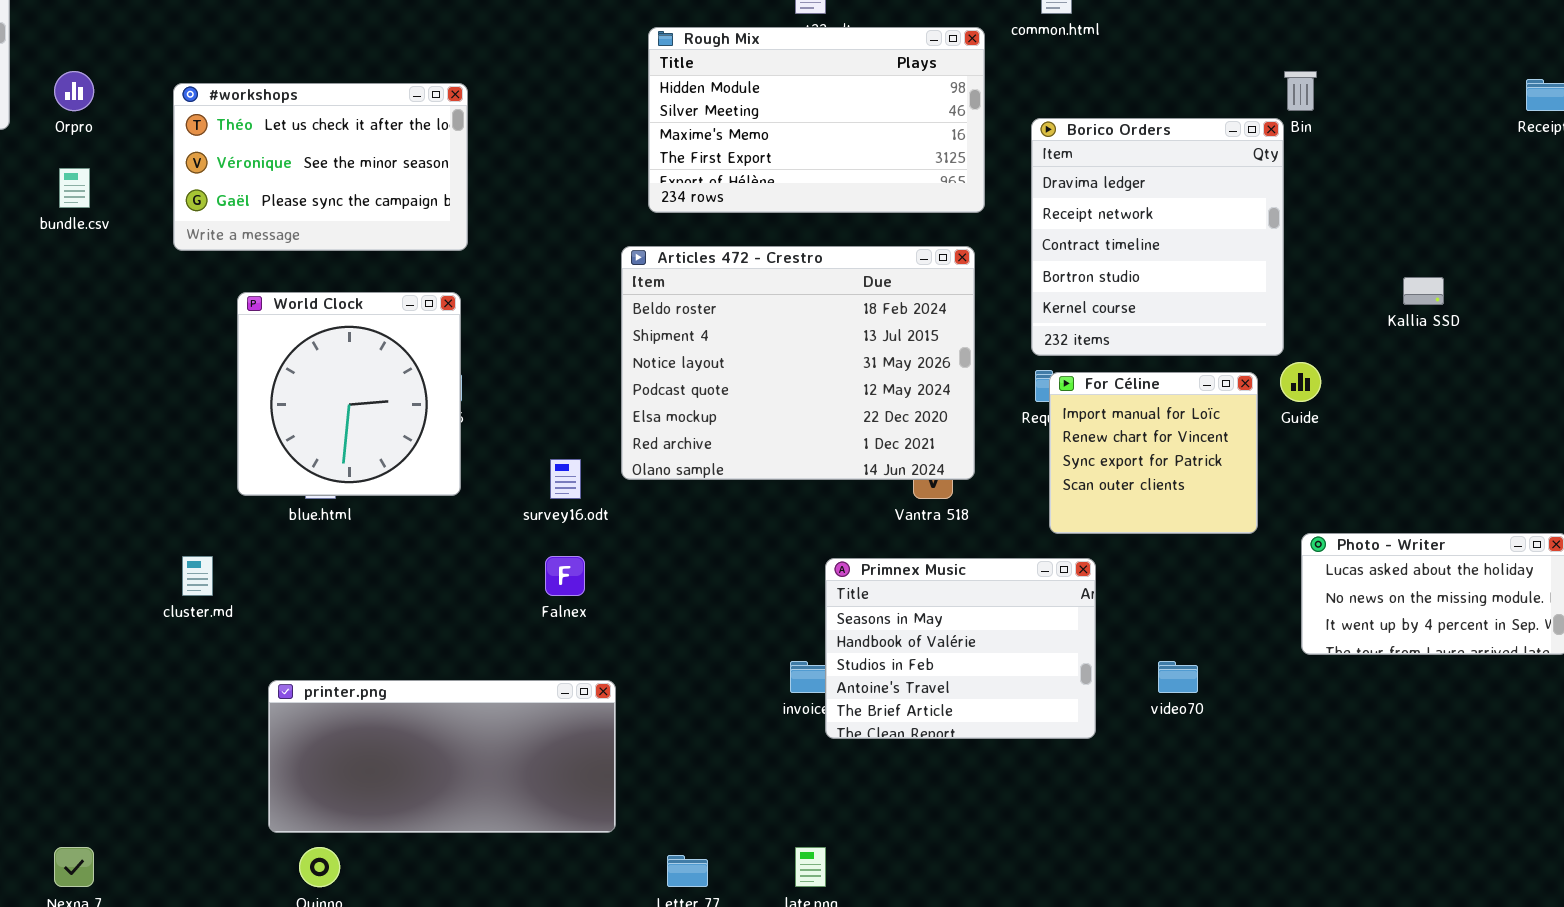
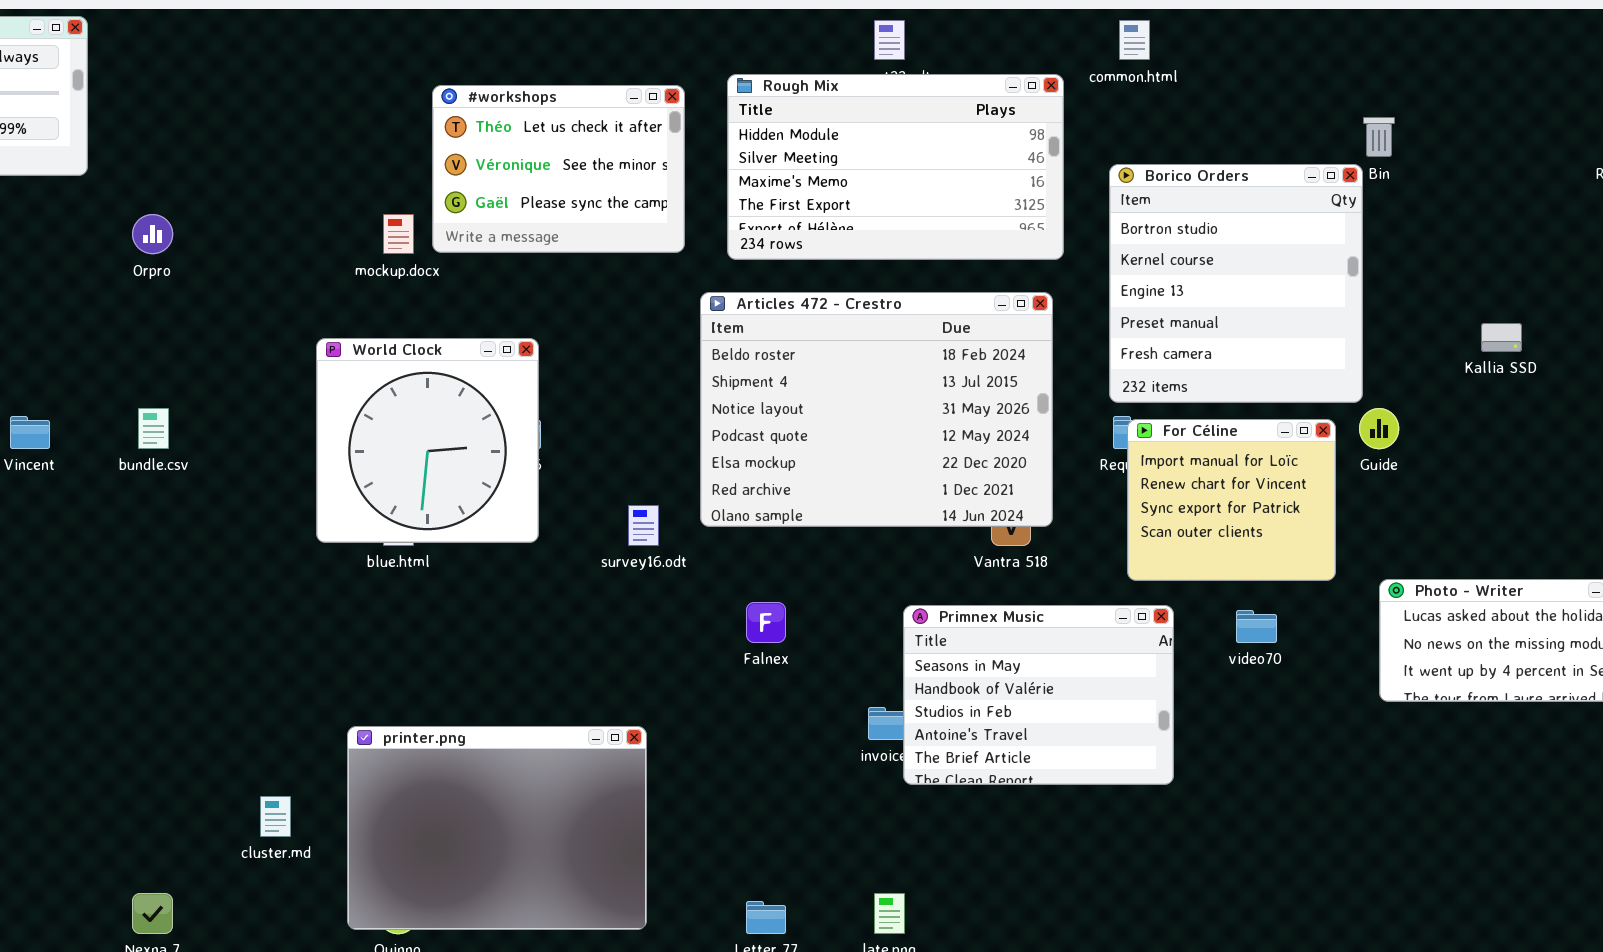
Orpro: [54,71,94,111] -> [132,214,173,254], moved
#workshops: [173,83,468,251] -> [432,85,685,253], moved, resized
Borico Orders: [1031,118,1284,356] -> [1109,164,1363,403], scrolled down 3 rows
bundle.csv: [59,168,90,208] -> [138,408,169,449], moved
cluster.md: [182,556,213,596] -> [260,796,291,837], moved
Falnex: [545,556,585,596] -> [746,602,786,643], moved
video70: [1158,661,1198,693] -> [1236,610,1277,643], moved
printer.png: [268,680,616,833] -> [347,726,647,930], resized

